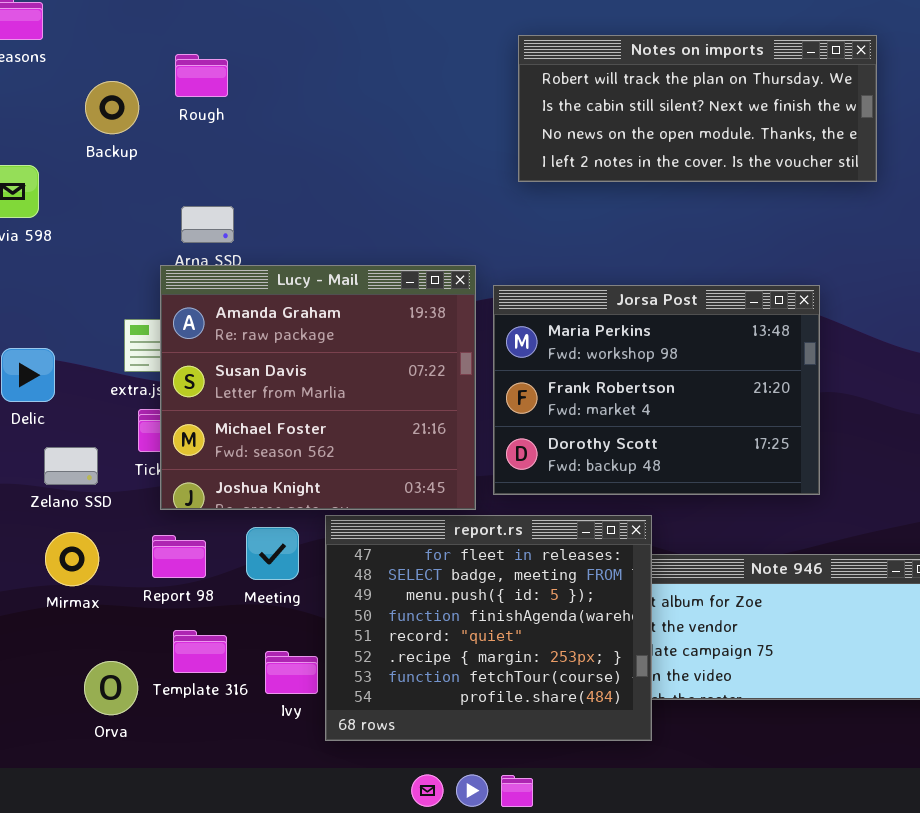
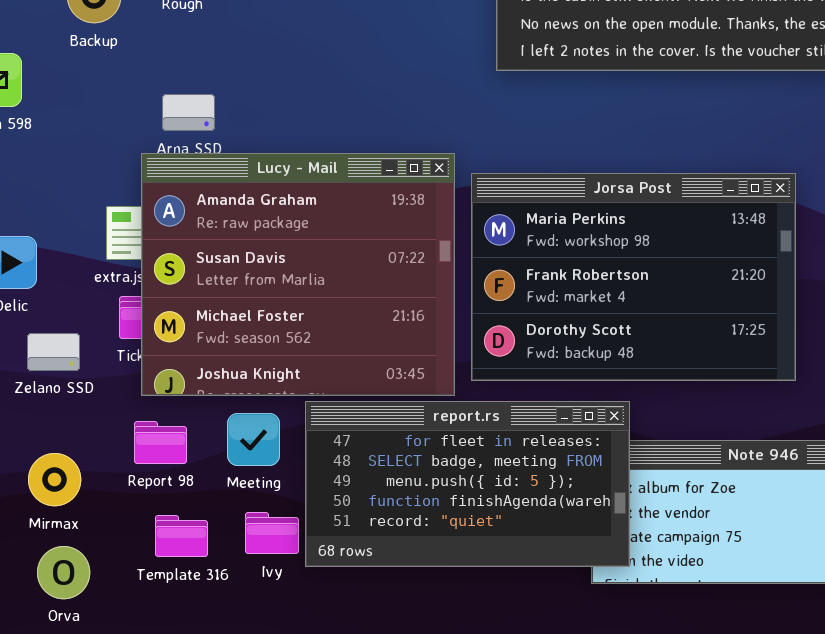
report.rs: [325,515,652,741] -> [305,401,630,567], resized
Mirmax: [45,532,99,586] -> [28,453,81,506], moved
Ivy: [265,651,318,694] -> [245,512,299,554], moved
Orva: [84,661,138,715] -> [37,546,90,599], moved

